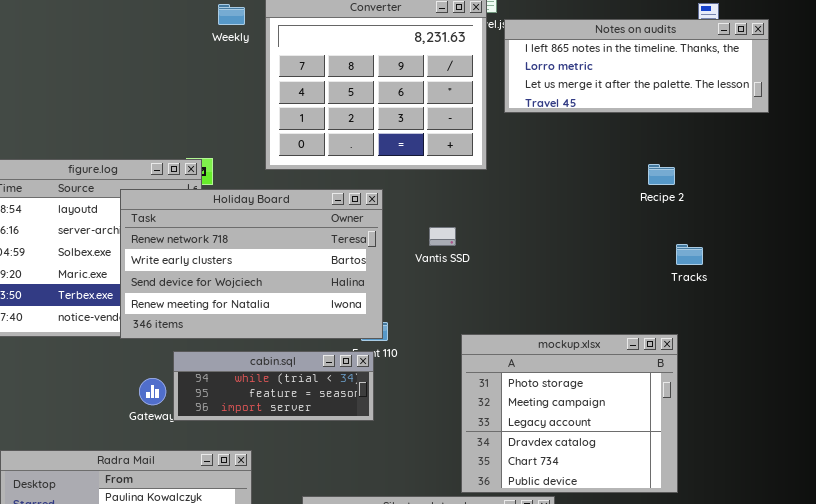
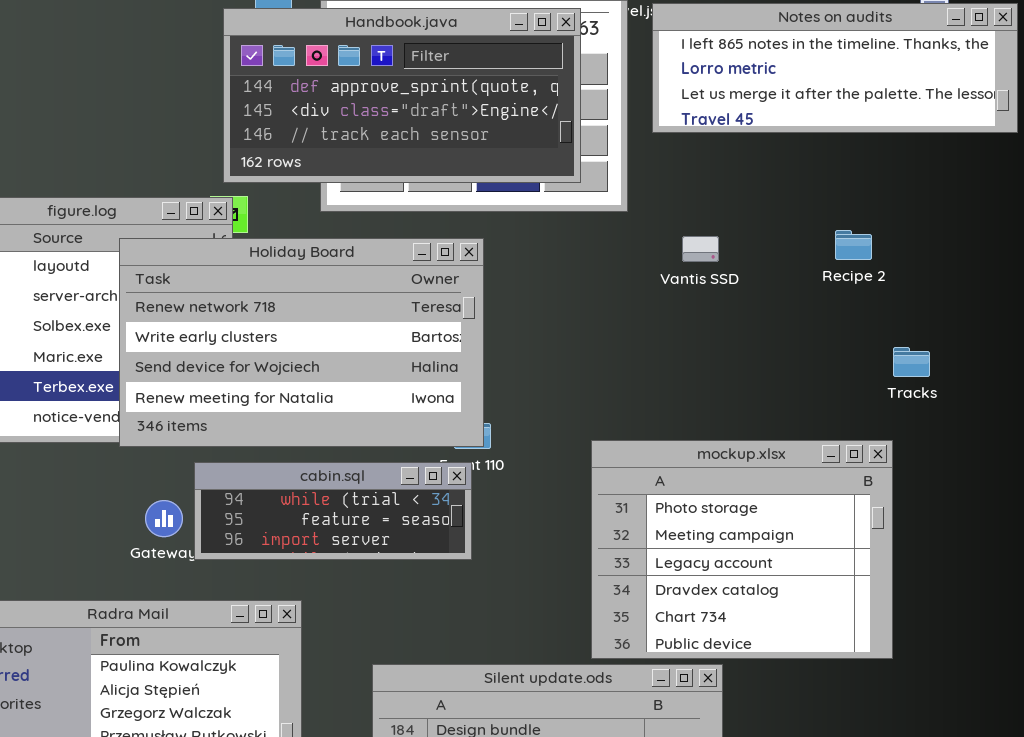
Handbook.java: none -> [223,8,581,183], opened
Recipe 2: [648,164,675,185] -> [835,230,872,260], moved
Vantis SSD: [429,227,456,246] -> [682,236,719,262], moved
Tracks: [676,244,703,265] -> [893,347,930,377], moved

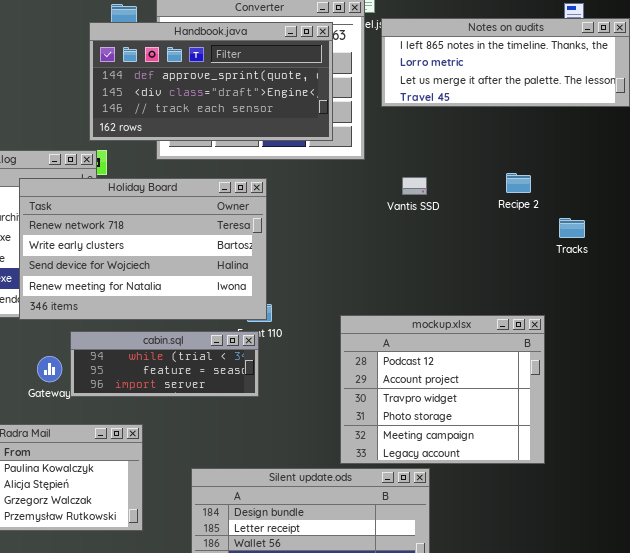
Tracks: [893,347,930,377] -> [559,218,585,238], moved
mockup.xlsx: [591,440,893,659] -> [340,315,545,464], scrolled up 3 rows

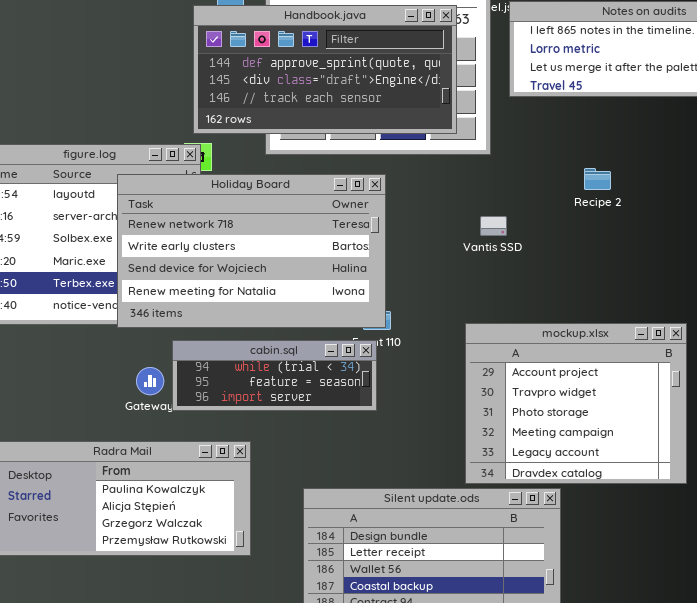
Recipe 2: [506,173,531,193] -> [584,168,611,190], moved
Vantis SSD: [402,177,427,195] -> [480,216,507,236], moved
mockup.xlsx: [340,315,545,464] -> [465,323,687,484], scrolled down 1 row

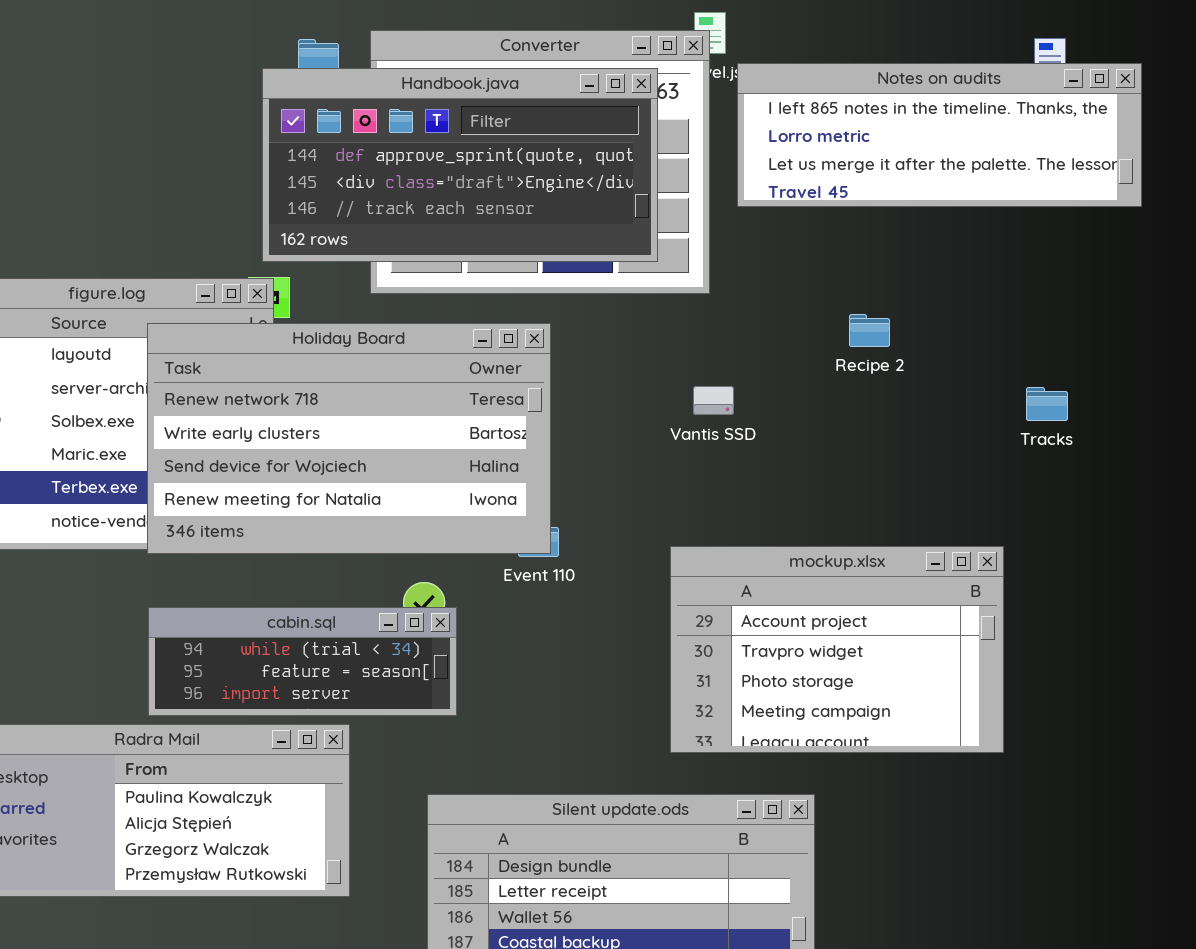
mockup.xlsx: [465,323,687,484] -> [670,546,1004,753], resized
cabin.sql: [172,340,377,411] -> [148,607,457,716], moved

